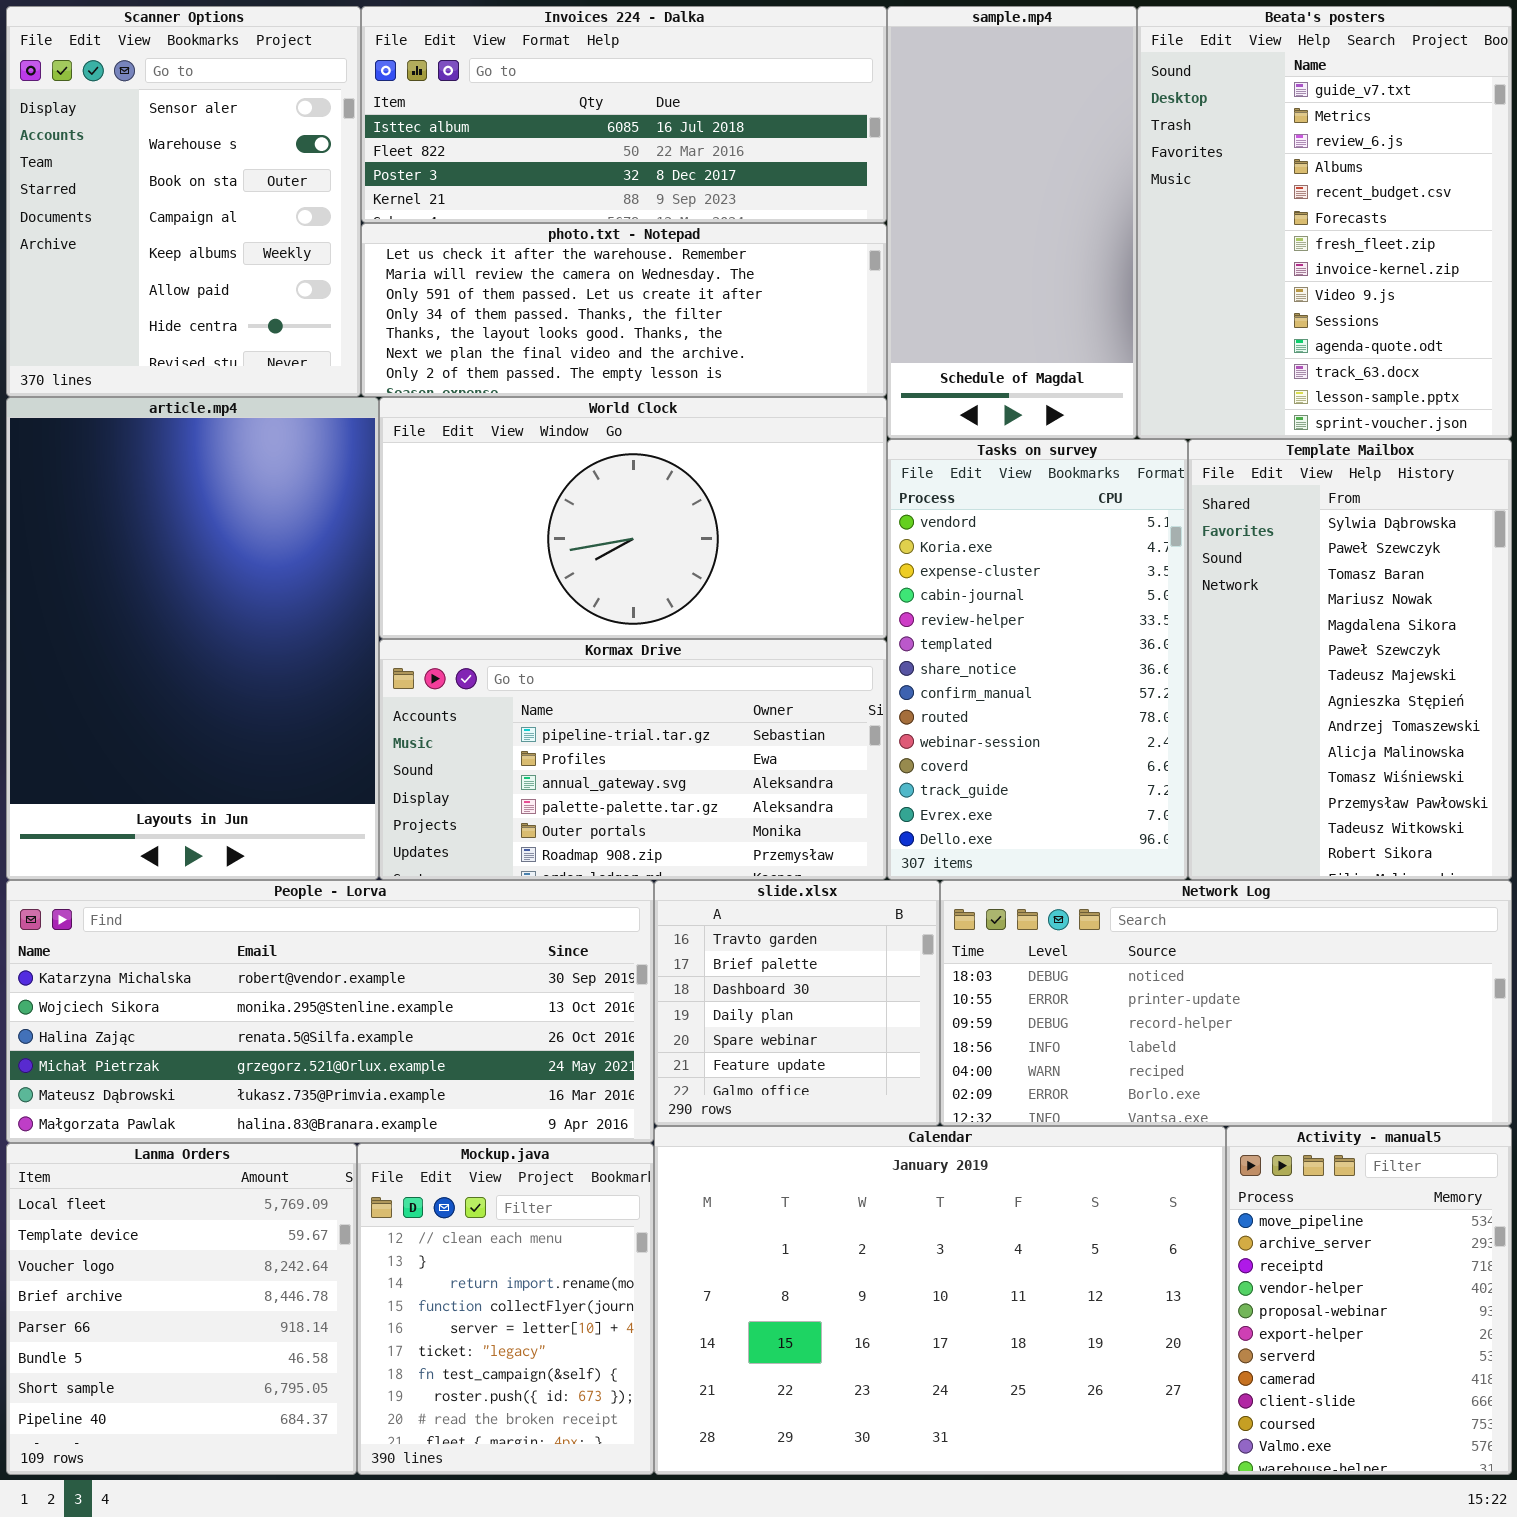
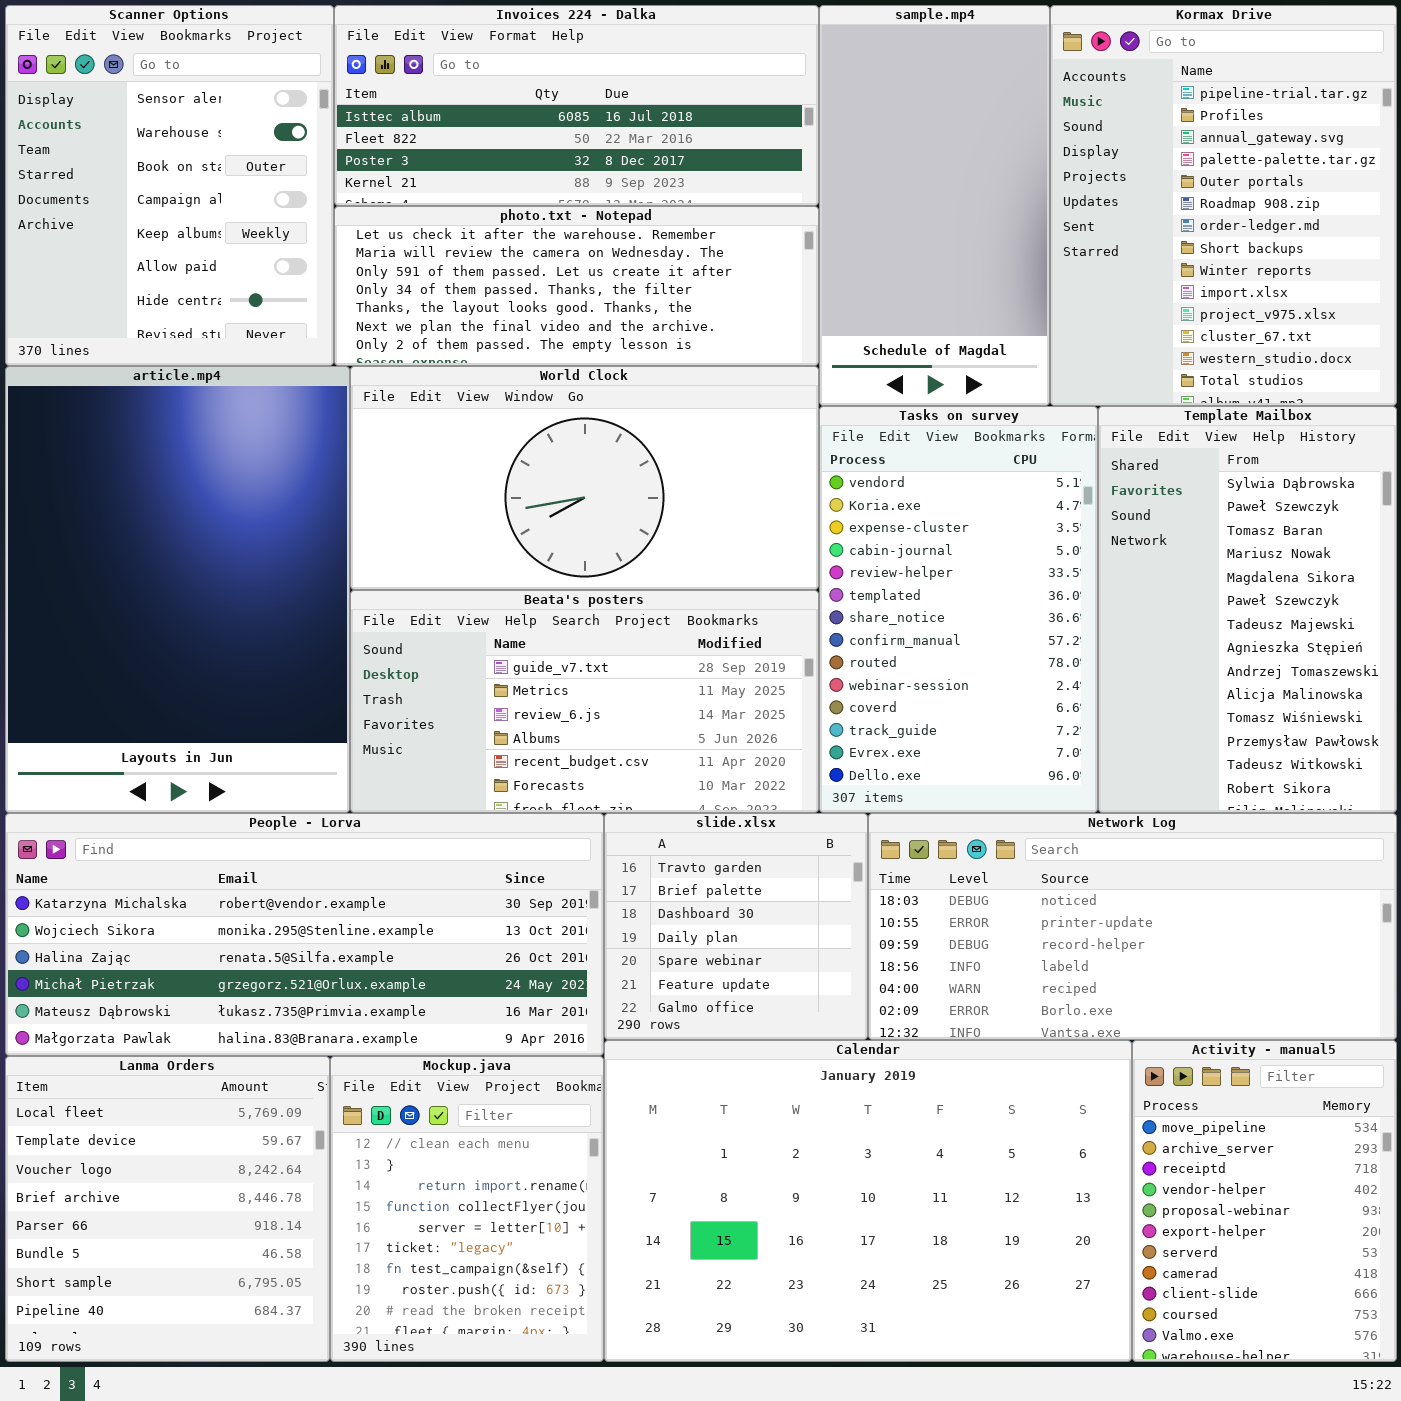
Beata's posters: [1137,6,1512,439] -> [350,590,819,813], moved, resized
Kormax Drive: [379,639,887,880] -> [1050,5,1397,406], moved, resized

